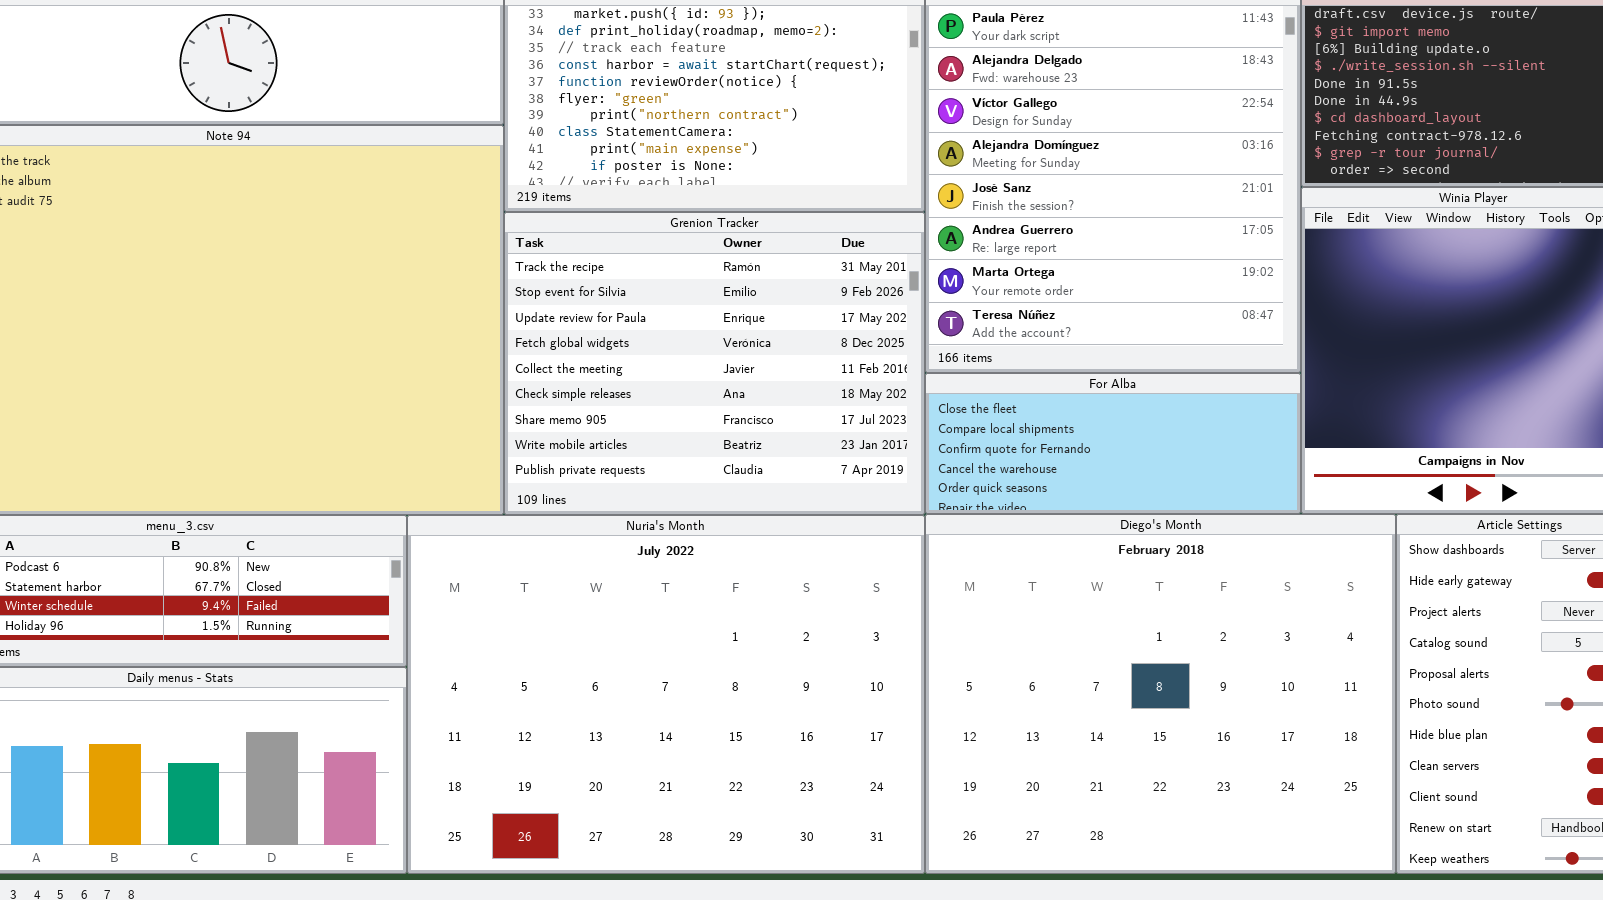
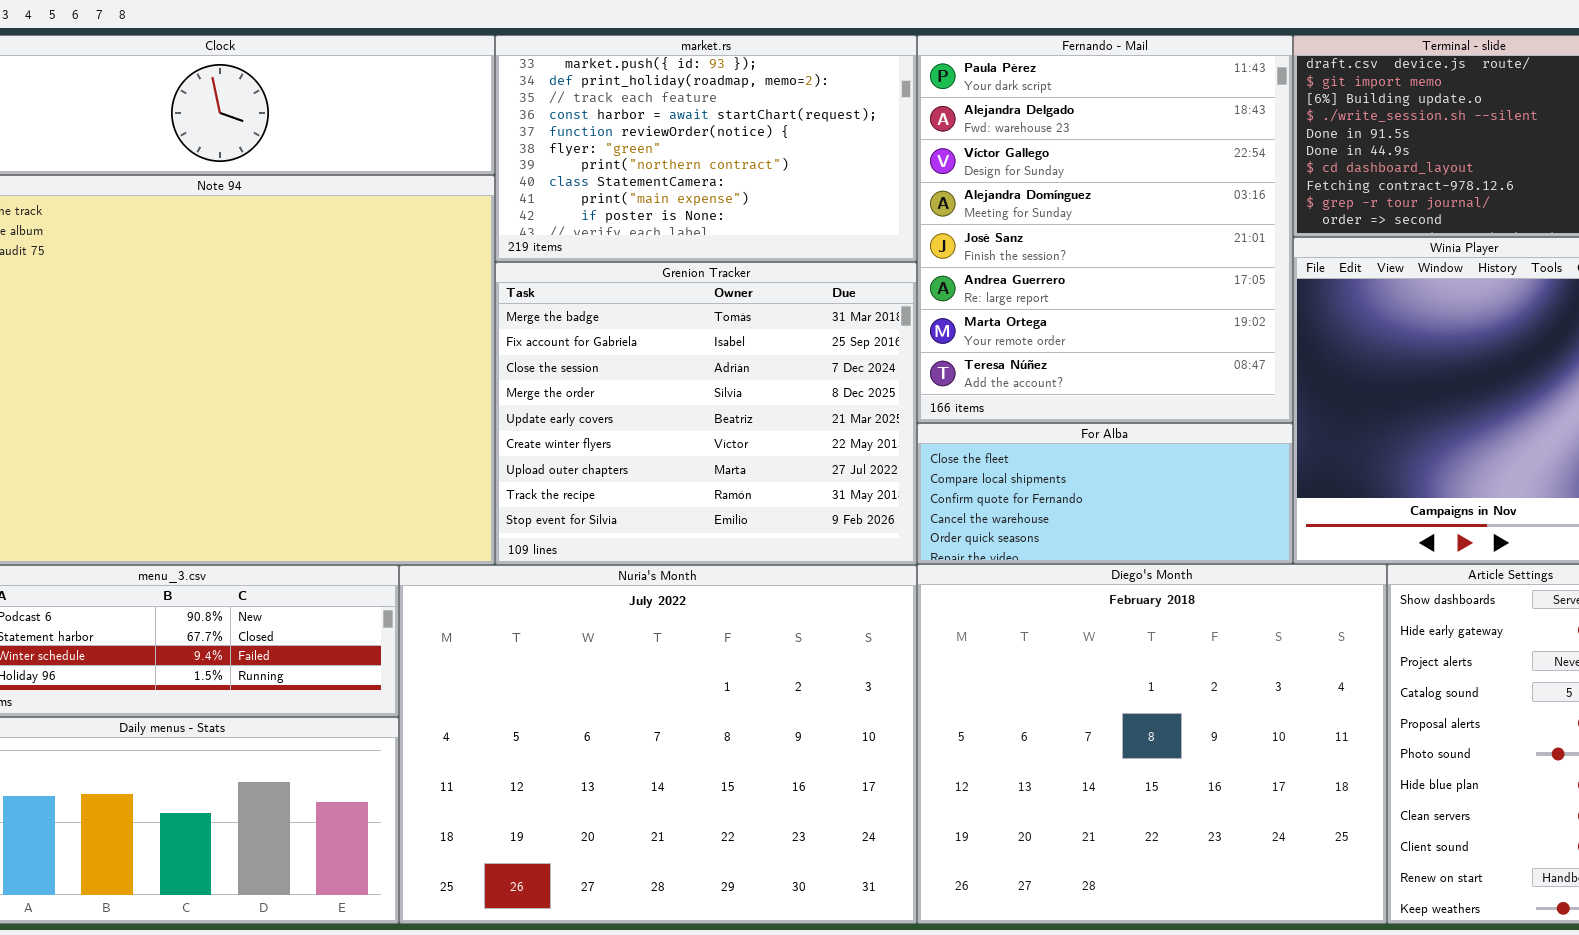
Grenion Tracker: [504,212,925,515] -> [495,262,917,565], scrolled up 7 rows

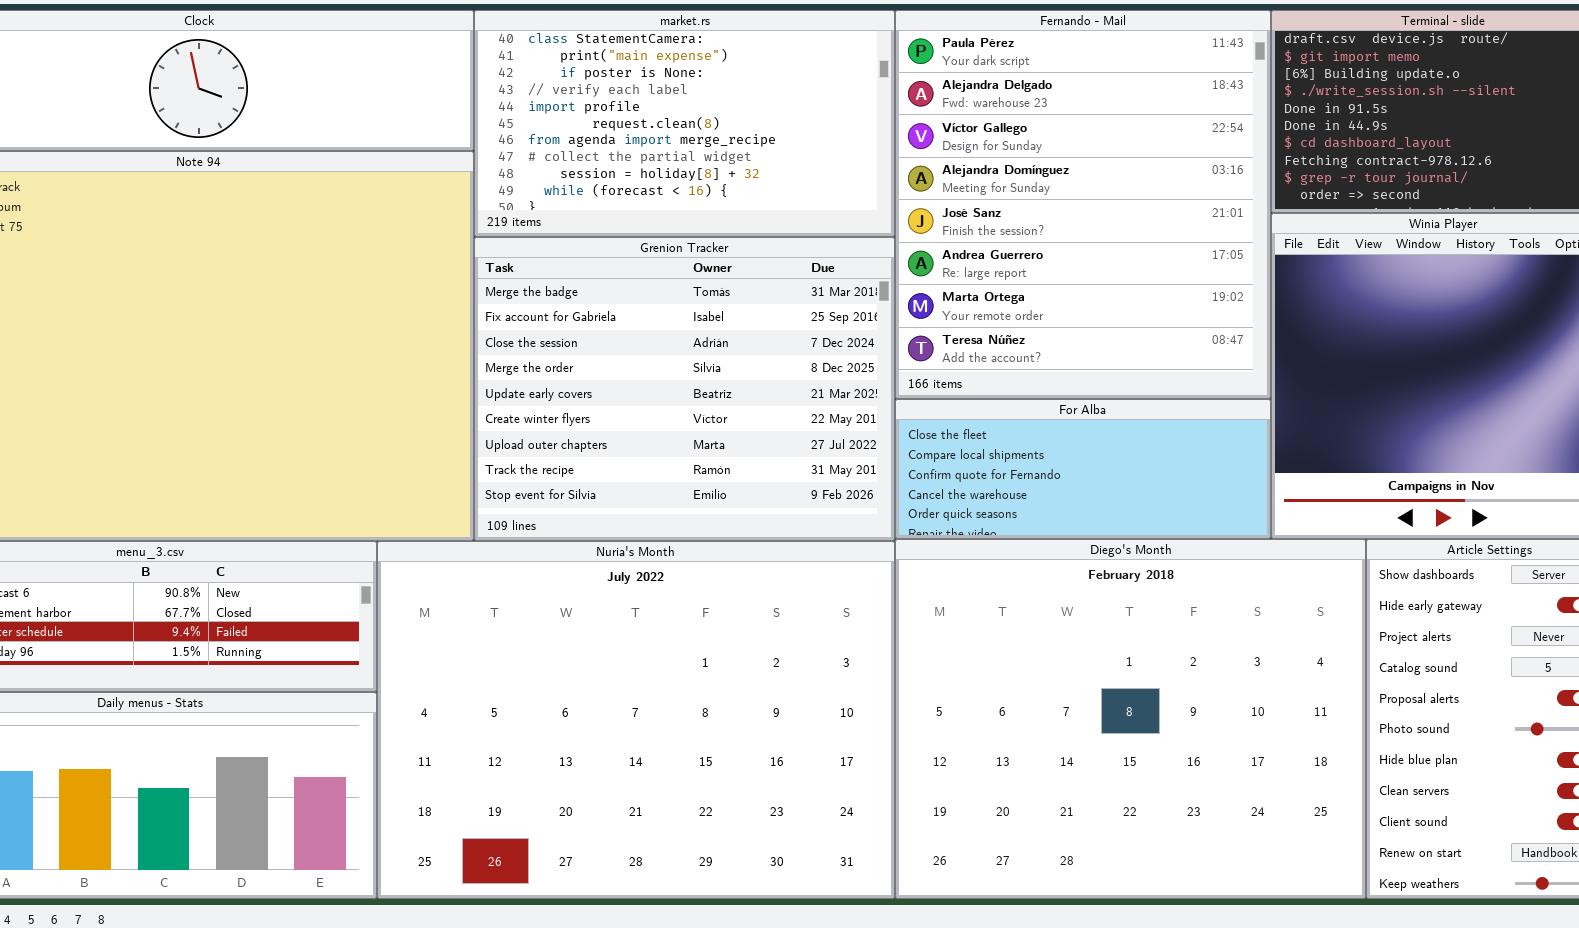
market.rs: [495,35,917,262] -> [474,10,895,237], scrolled down 7 rows

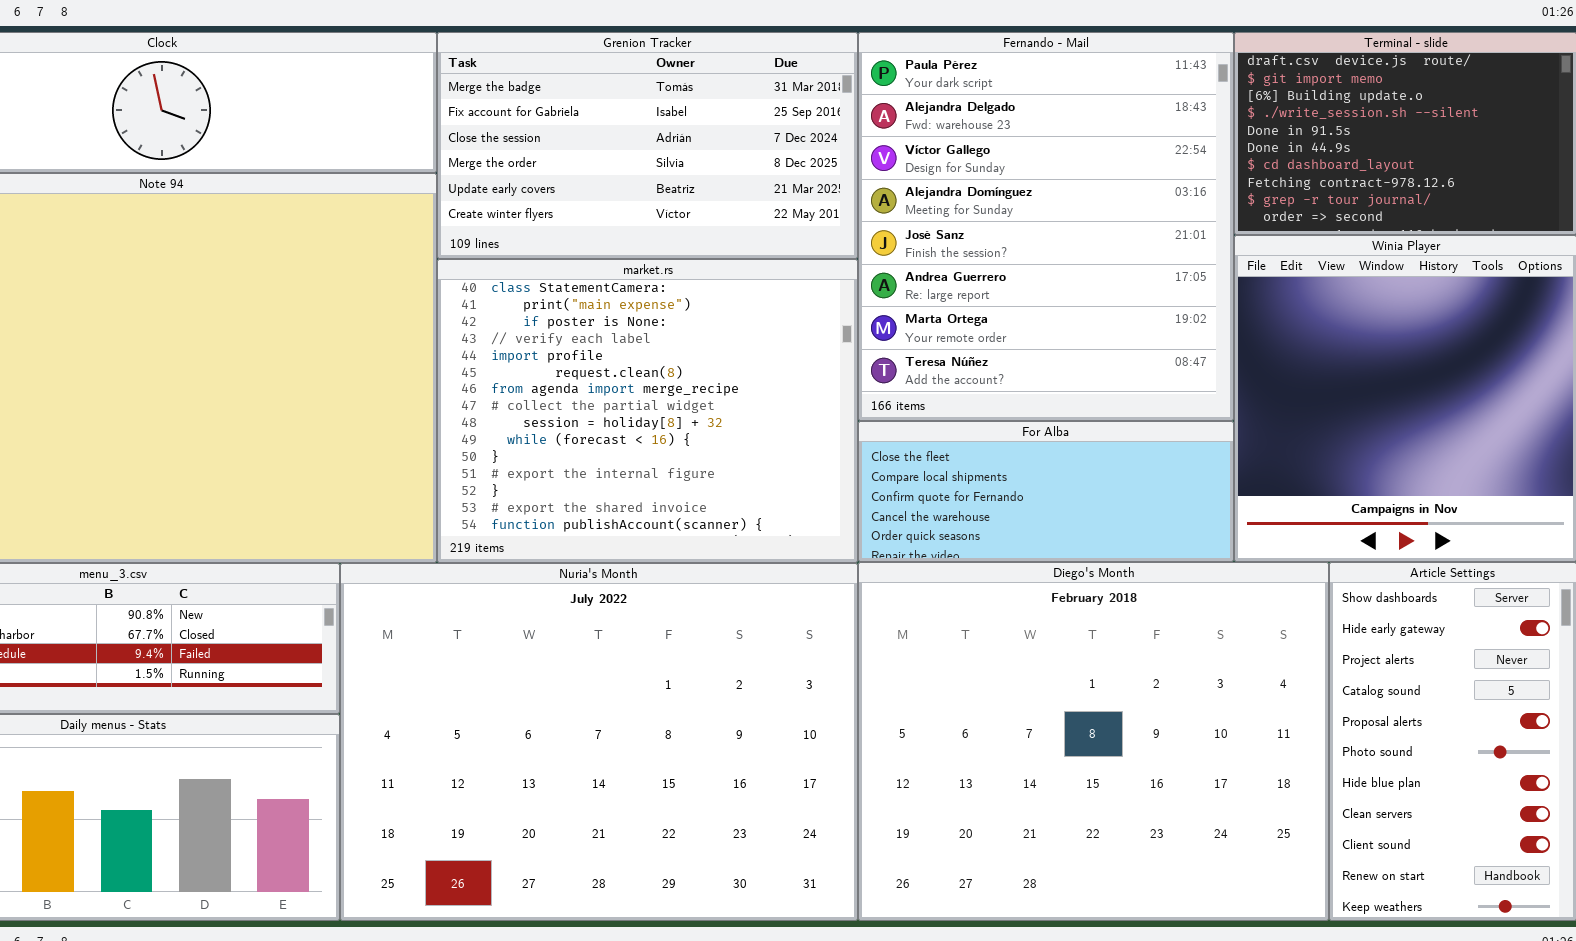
market.rs: [474,10,895,237] -> [437,259,858,563], moved, resized
Grenion Tracker: [474,237,895,541] -> [437,32,858,259], moved, resized

